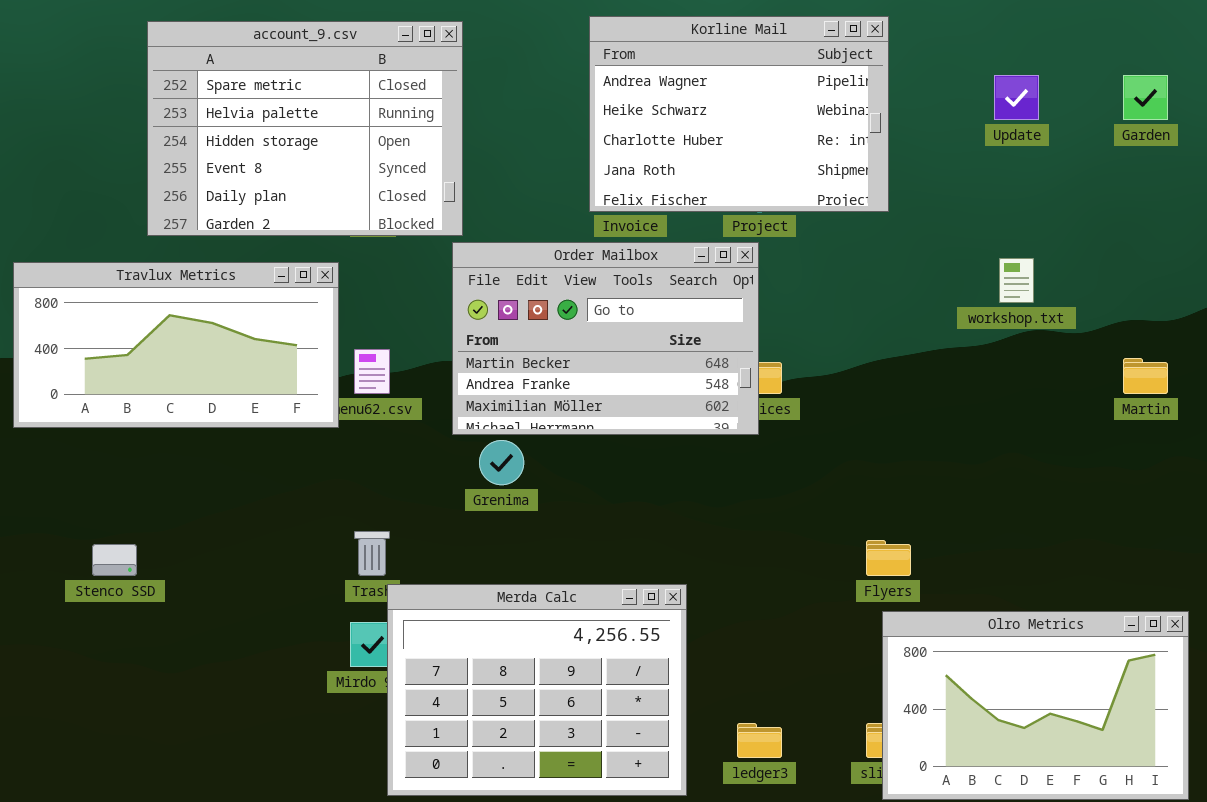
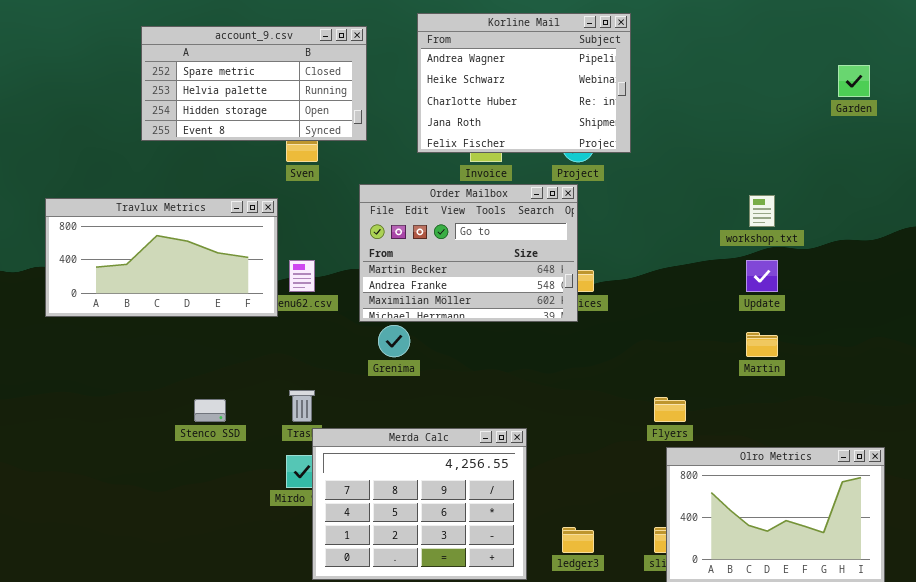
Korline Mail: [589,16,889,212] -> [417,13,631,153], moved
account_9.csv: [147,21,463,236] -> [141,26,367,141], resized
Update: [994,75,1039,120] -> [746,260,778,292], moved
Martin: [1123,358,1168,394] -> [746,332,778,357], moved
Stenco SSD: [92,544,137,576] -> [194,399,226,422], moved

